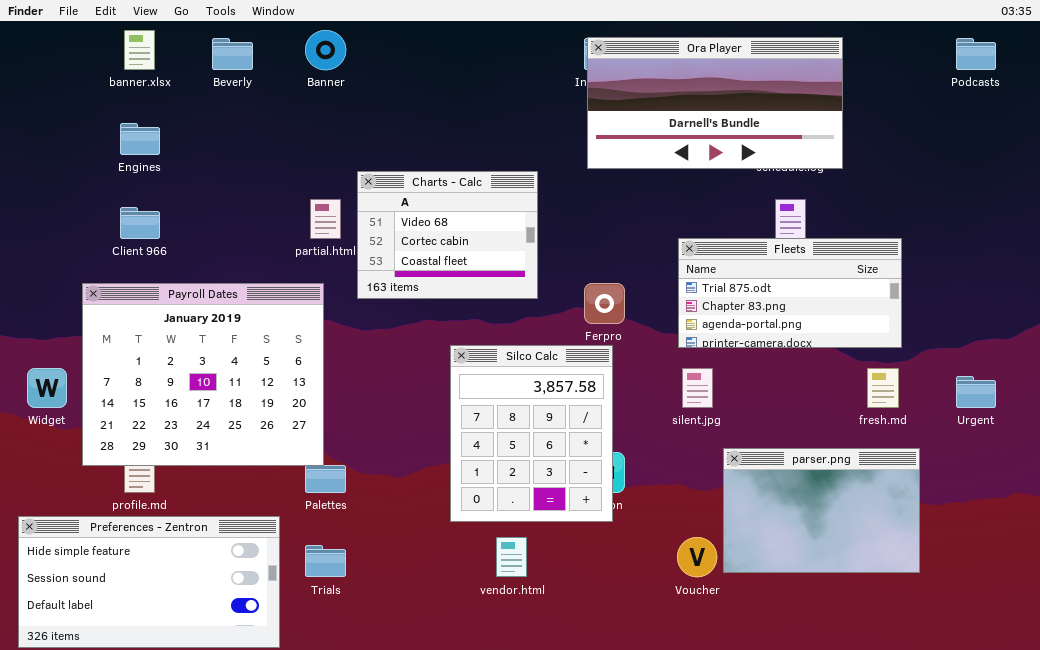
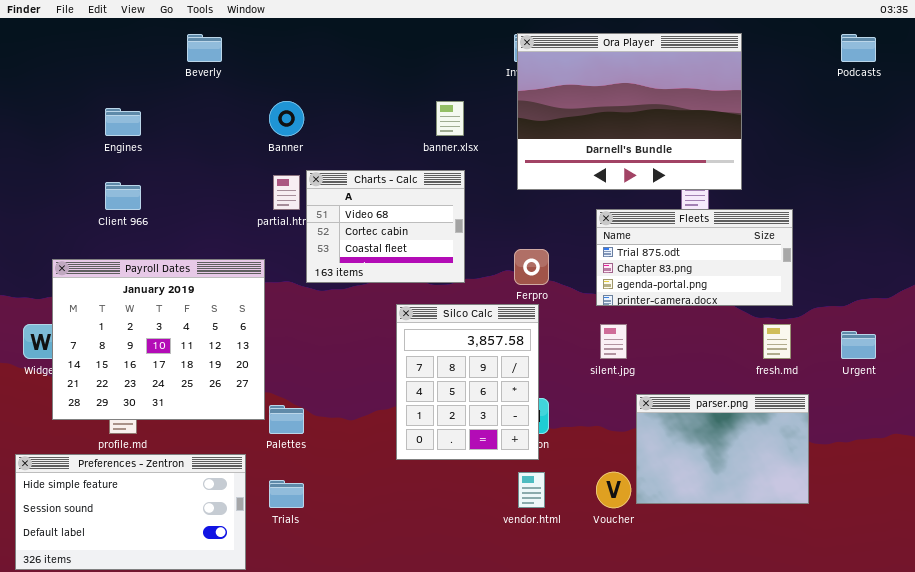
banner.xlsx: [124,30,155,70] -> [436,101,464,136], moved
Banner: [305,30,346,70] -> [269,101,304,136], moved
Ora Player: [587,37,843,169] -> [517,33,742,190], resized
Charts - Calc: [357,171,538,299] -> [306,170,465,283], moved
Payroll Dates: [82,283,324,466] -> [52,259,265,420], moved
vendor.html: [496,537,527,577] -> [518,472,545,508], moved

